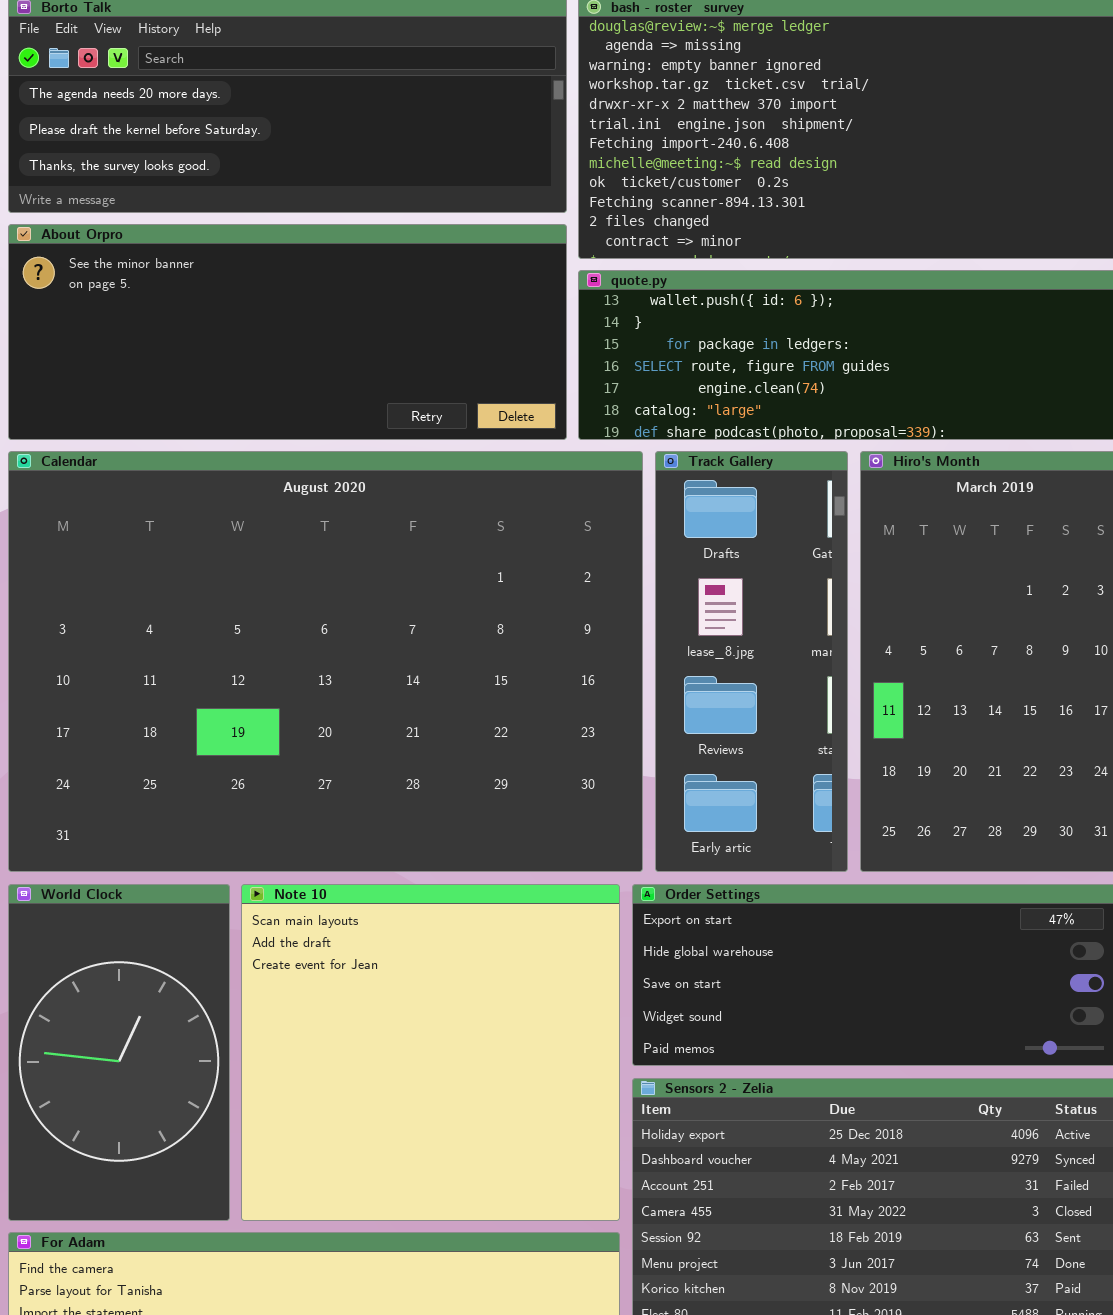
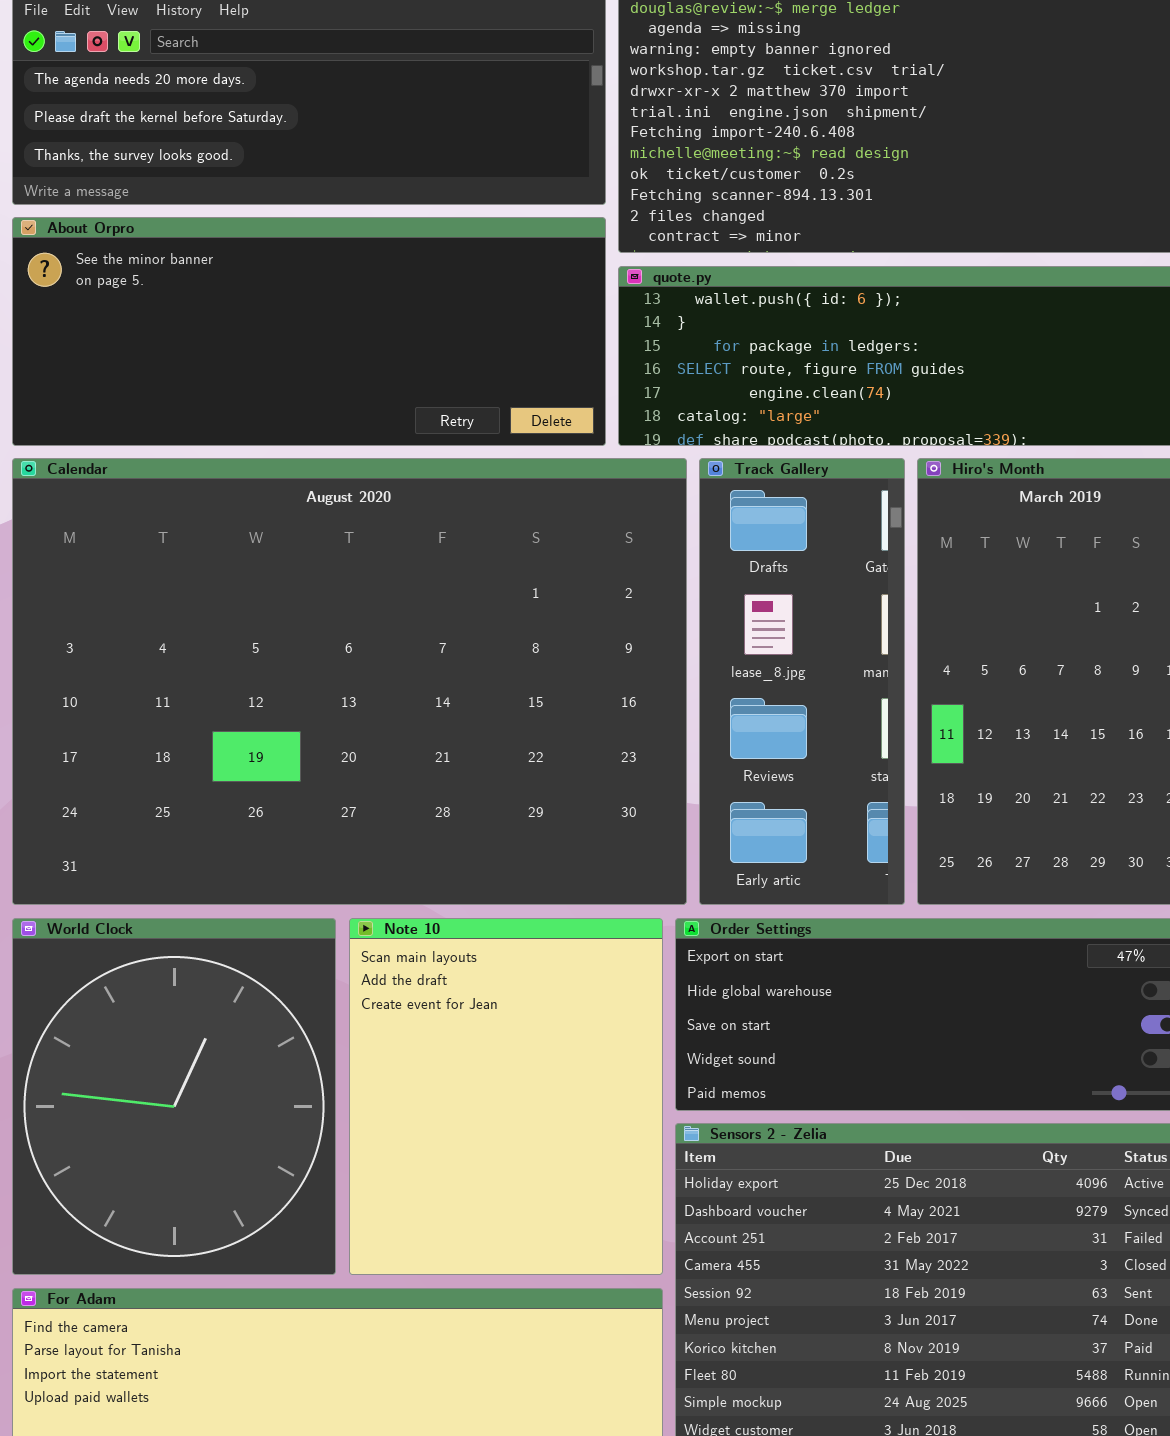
World Clock: [8,884,230,1221] -> [12,918,336,1275], resized
Note 10: [241,884,620,1221] -> [349,918,663,1275], resized

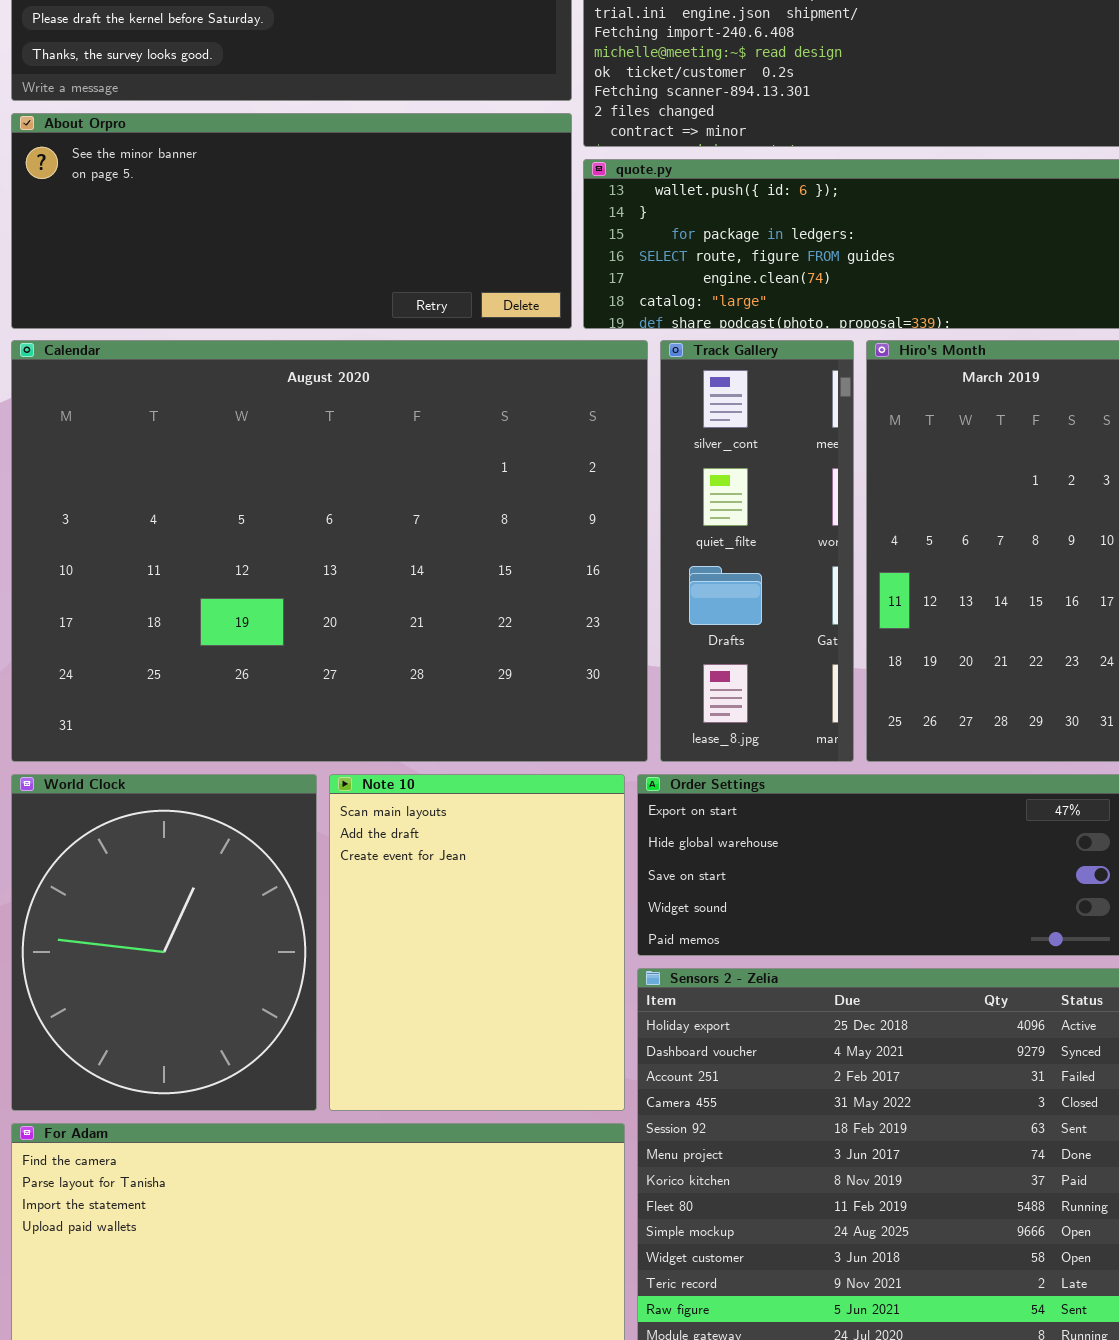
Track Gallery: [699,458,905,905] -> [660,340,854,762], scrolled up 2 rows

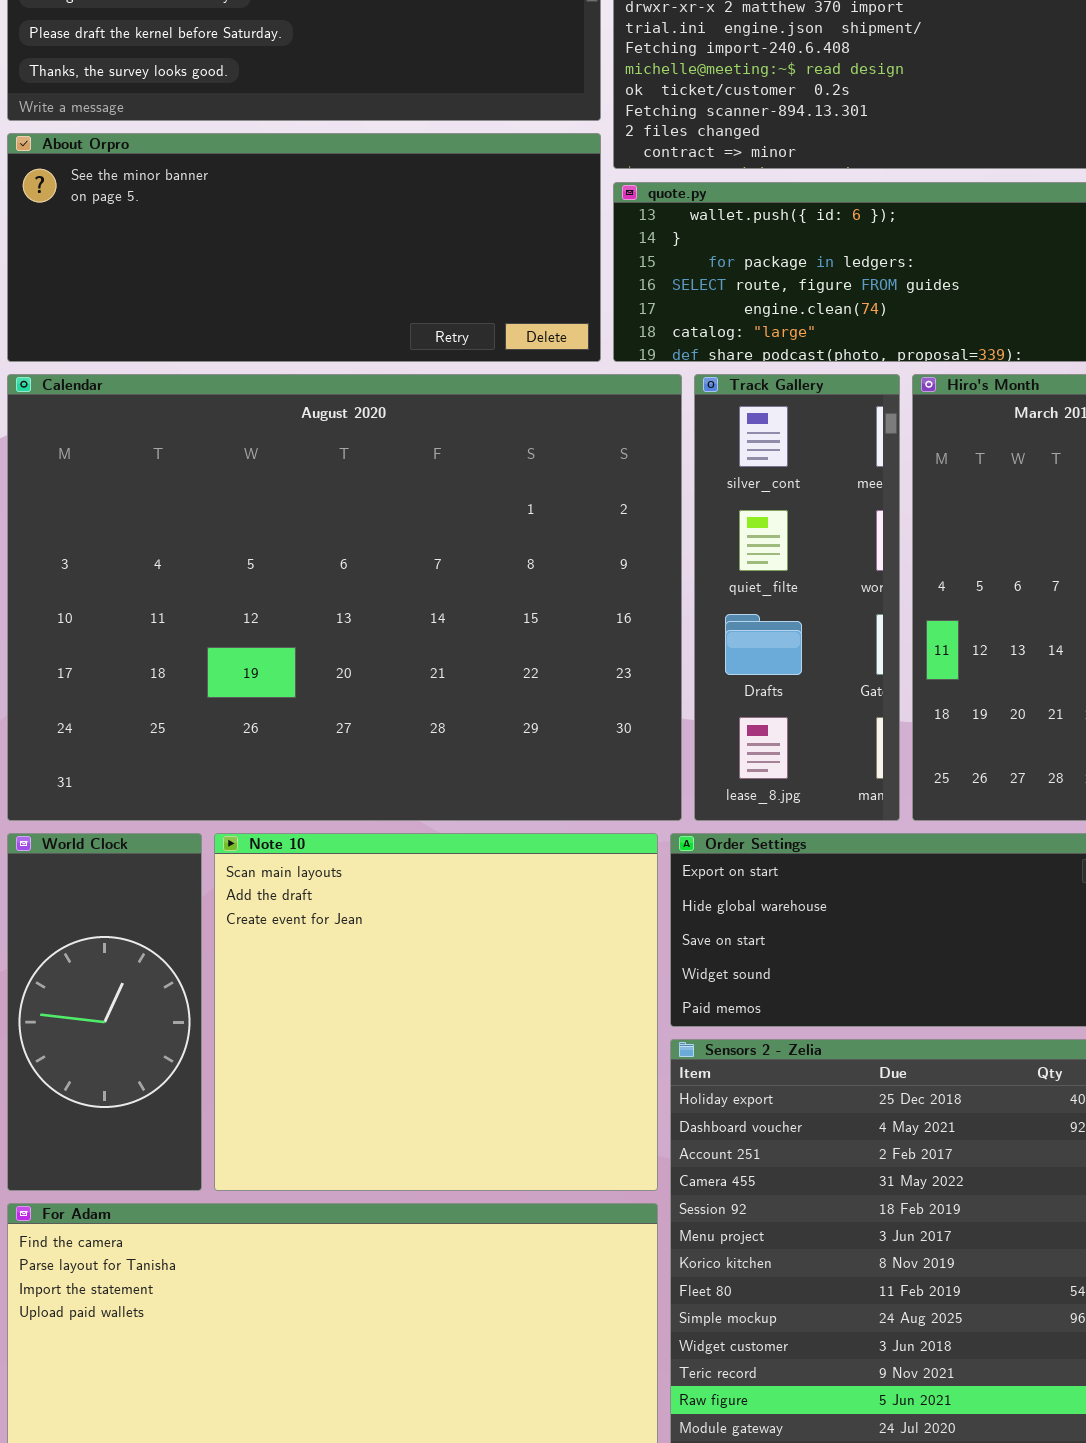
World Clock: [11,774,317,1111] -> [7,833,202,1191], resized
Note 10: [329,774,625,1111] -> [214,833,658,1191], resized

